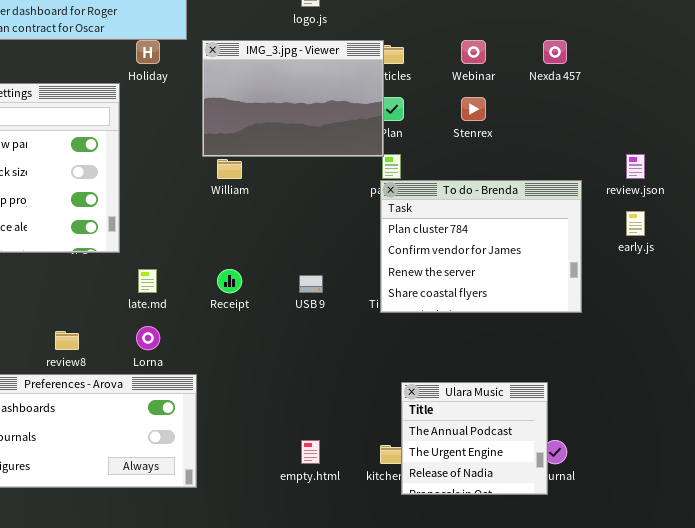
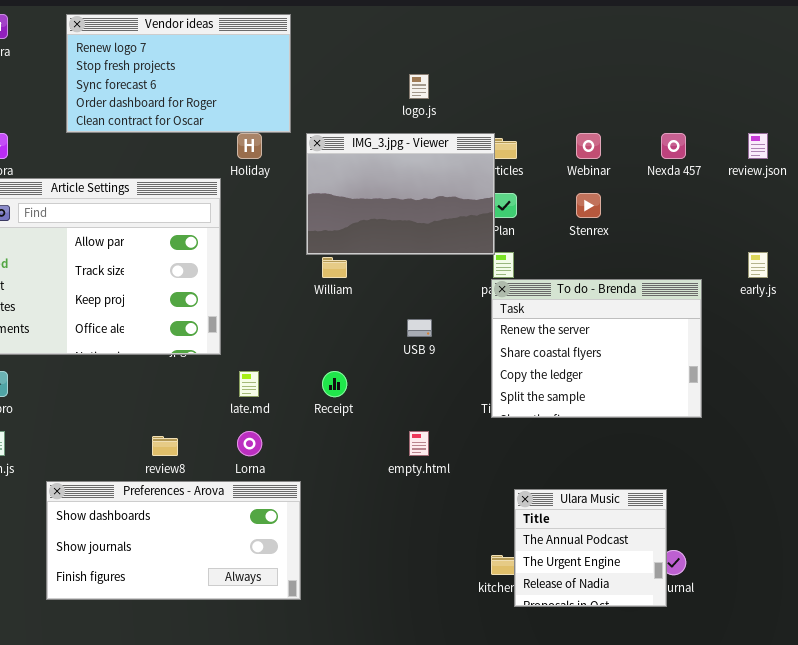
review.json: [626,154,645,179] -> [748,133,768,159], moved
To do - Brenda: [380,180,582,313] -> [491,279,702,418], scrolled down 2 rows
early.js: [626,211,645,236] -> [748,252,768,278], moved
USB 9: [299,275,323,293] -> [407,319,432,337], moved
empty.html: [301,440,320,464] -> [409,431,429,456], moved

